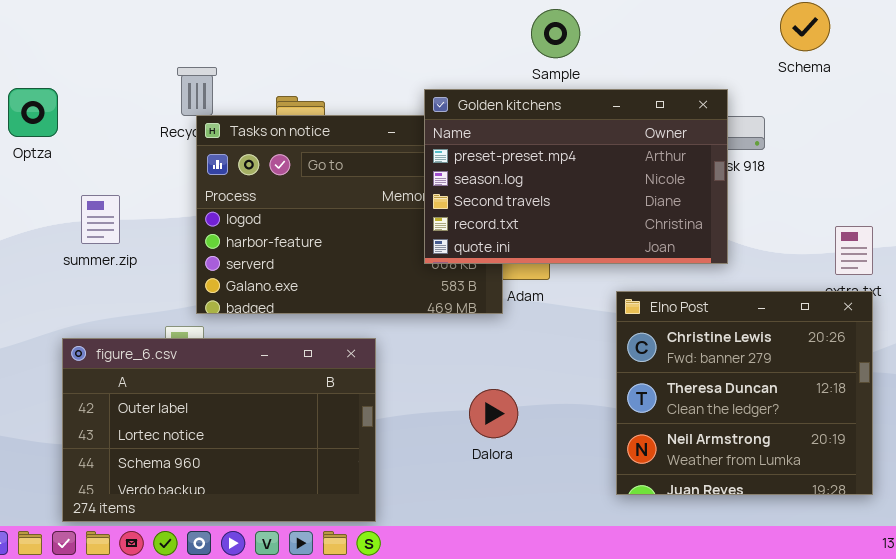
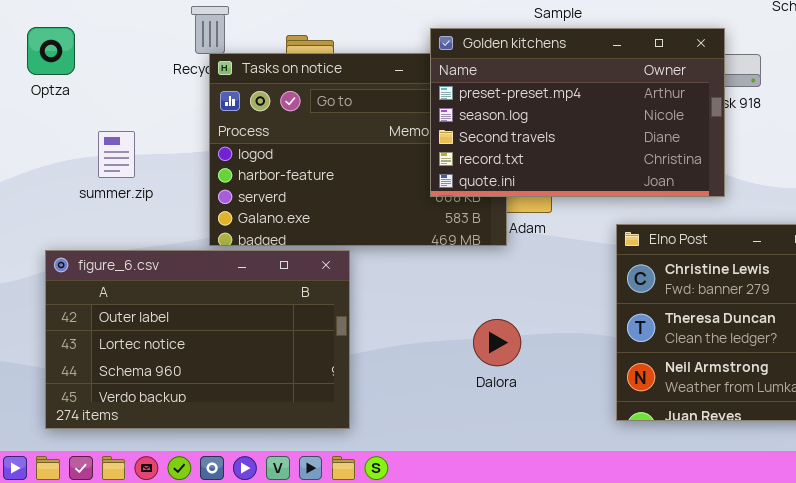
figure_6.csv: [62,338,376,522] -> [45,250,350,429], moved

